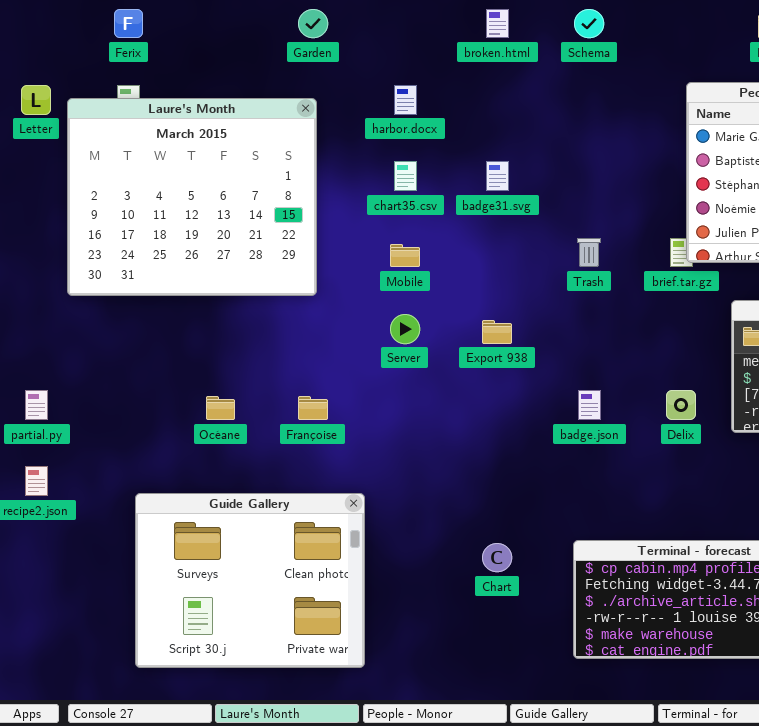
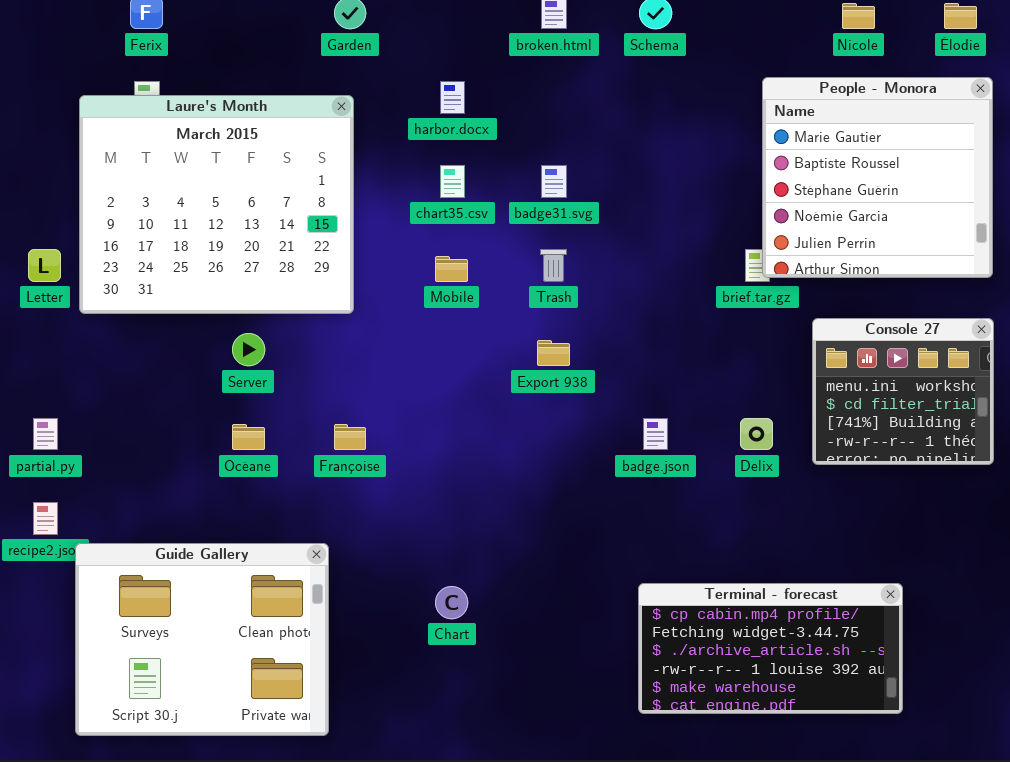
Letter: [21,85,51,115] -> [28,249,61,282], moved
Trash: [577,238,601,267] -> [540,249,567,282], moved
Server: [390,314,420,344] -> [232,333,265,366], moved
Guide Gallery: [135,493,365,668] -> [75,543,329,736], moved
Chart: [482,543,512,572] -> [435,586,468,619], moved

